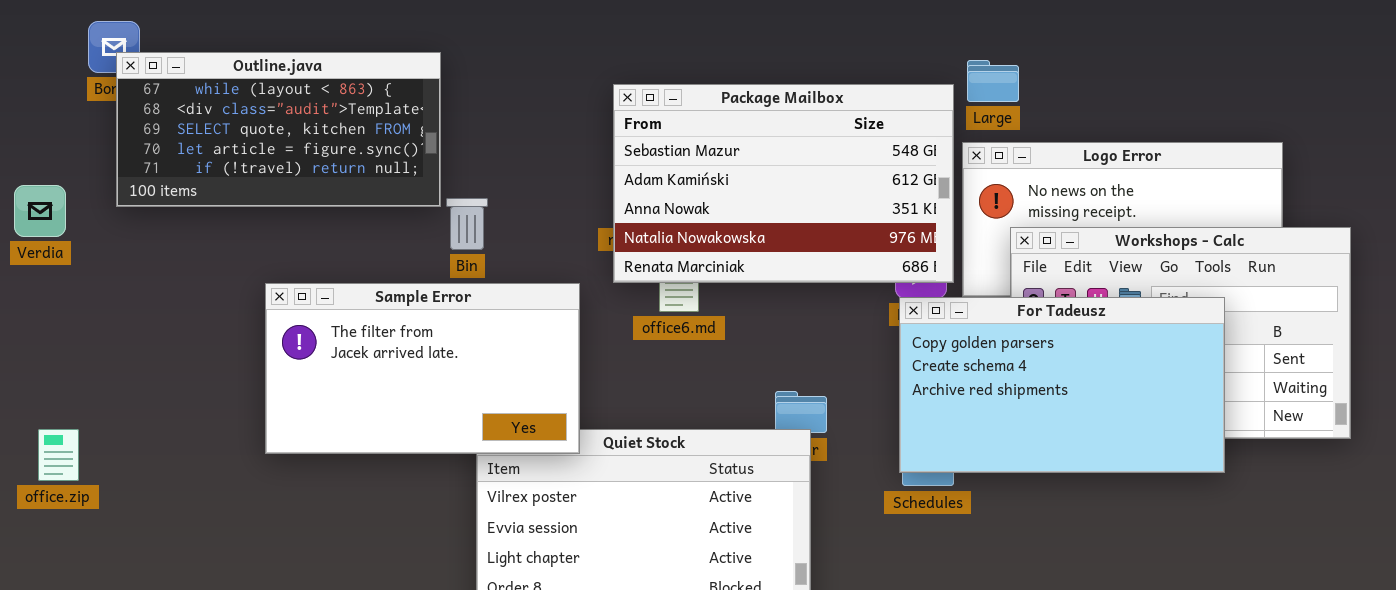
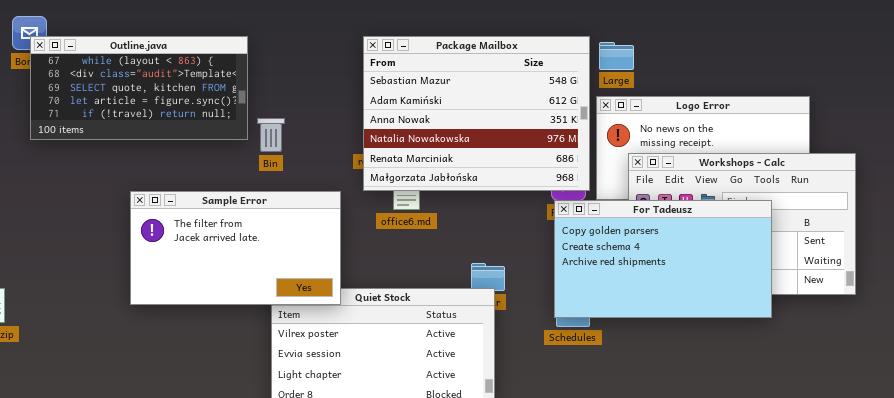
Package Mailbox: [613,84,954,283] -> [363,36,590,191], resized
Bin: [446,198,488,250] -> [257,118,285,152], moved

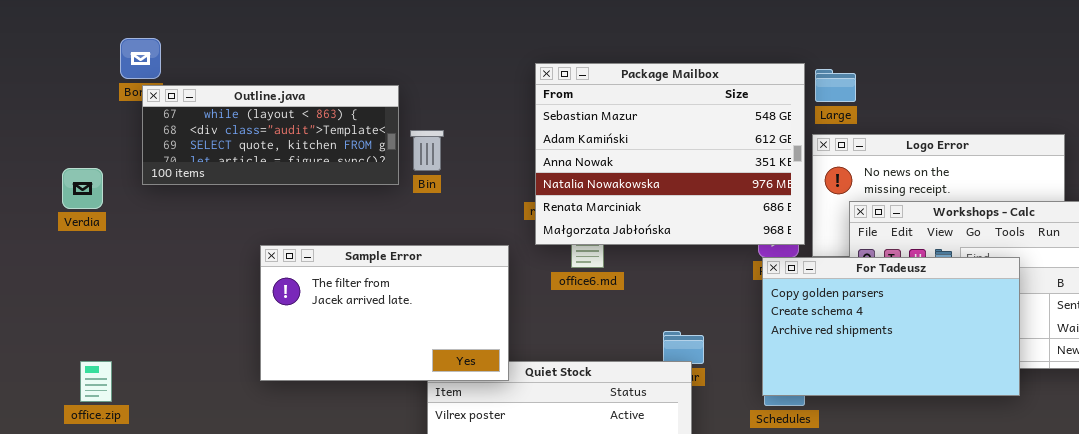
Outline.java: [30,36,248,140] -> [142,85,399,185], resized
Bin: [257,118,285,152] -> [410,130,444,171], moved

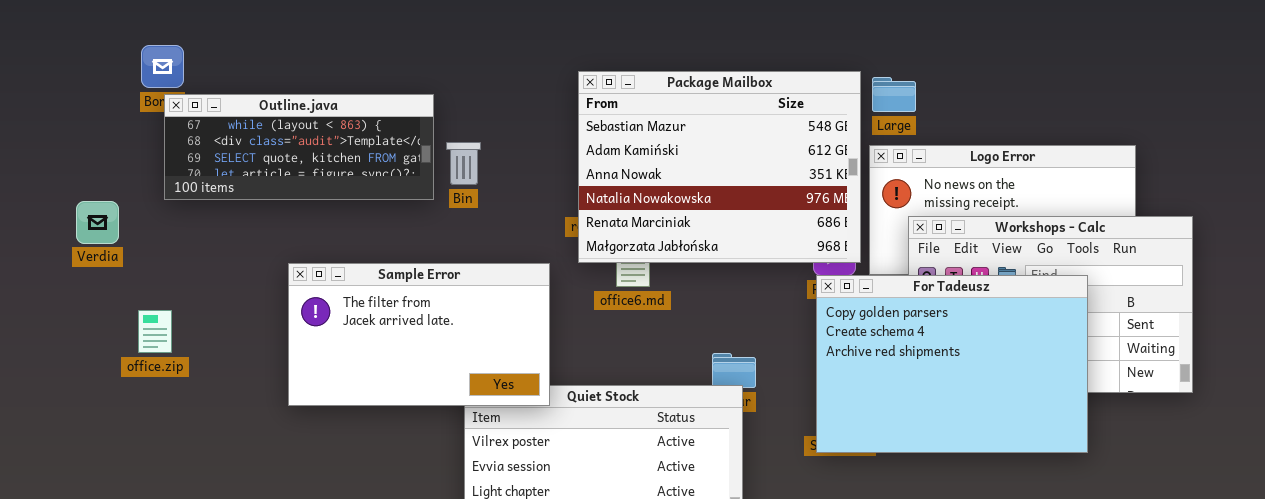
Verdia: [62,168,103,209] -> [76,201,119,244], moved
For Tadeusz: [762,257,1020,396] -> [816,275,1088,453], resized
office.zip: [80,361,112,402] -> [138,310,172,353], moved

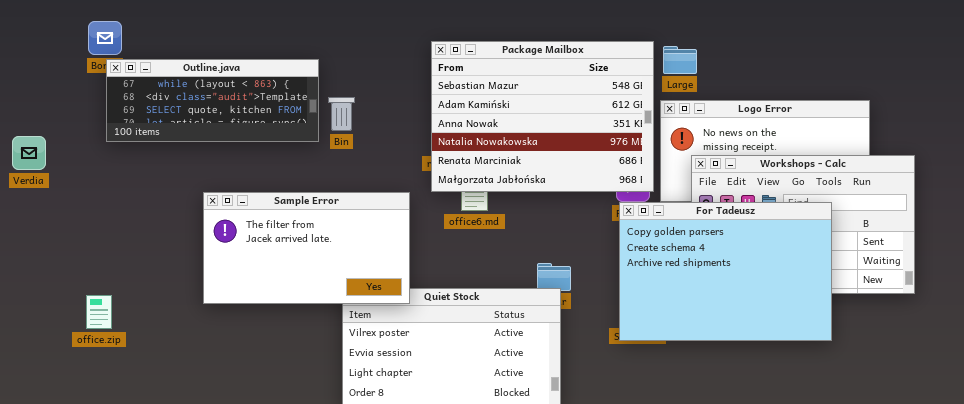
Verdia: [76,201,119,244] -> [12,136,46,170], moved
office.zip: [138,310,172,353] -> [86,295,112,329], moved

